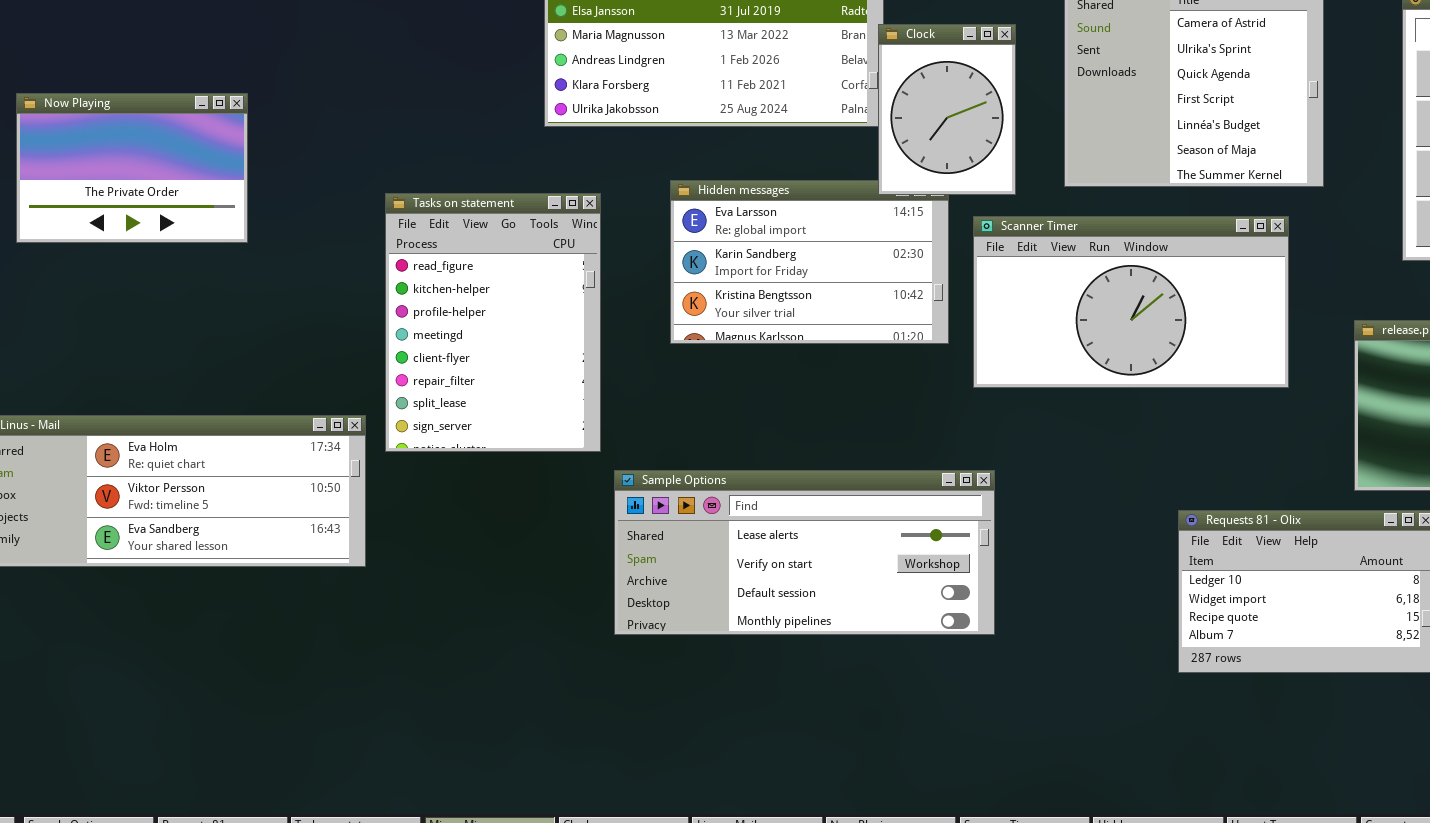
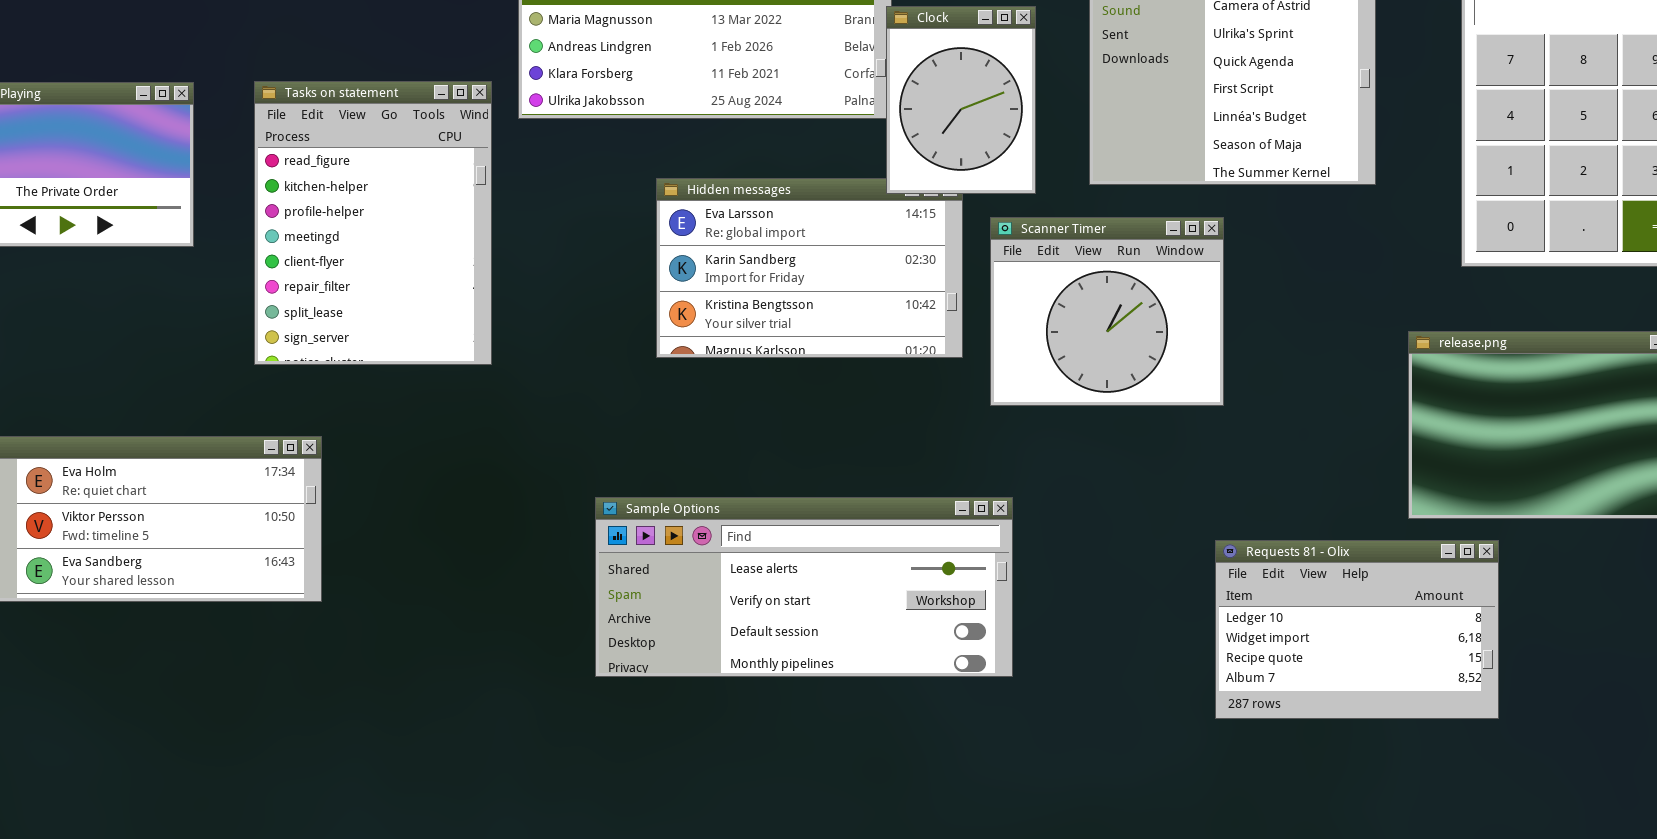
Tasks on statement: [385,193,601,452] -> [254,81,492,365], moved
Scanner Timer: [973,216,1289,388] -> [990,217,1224,406], resized

